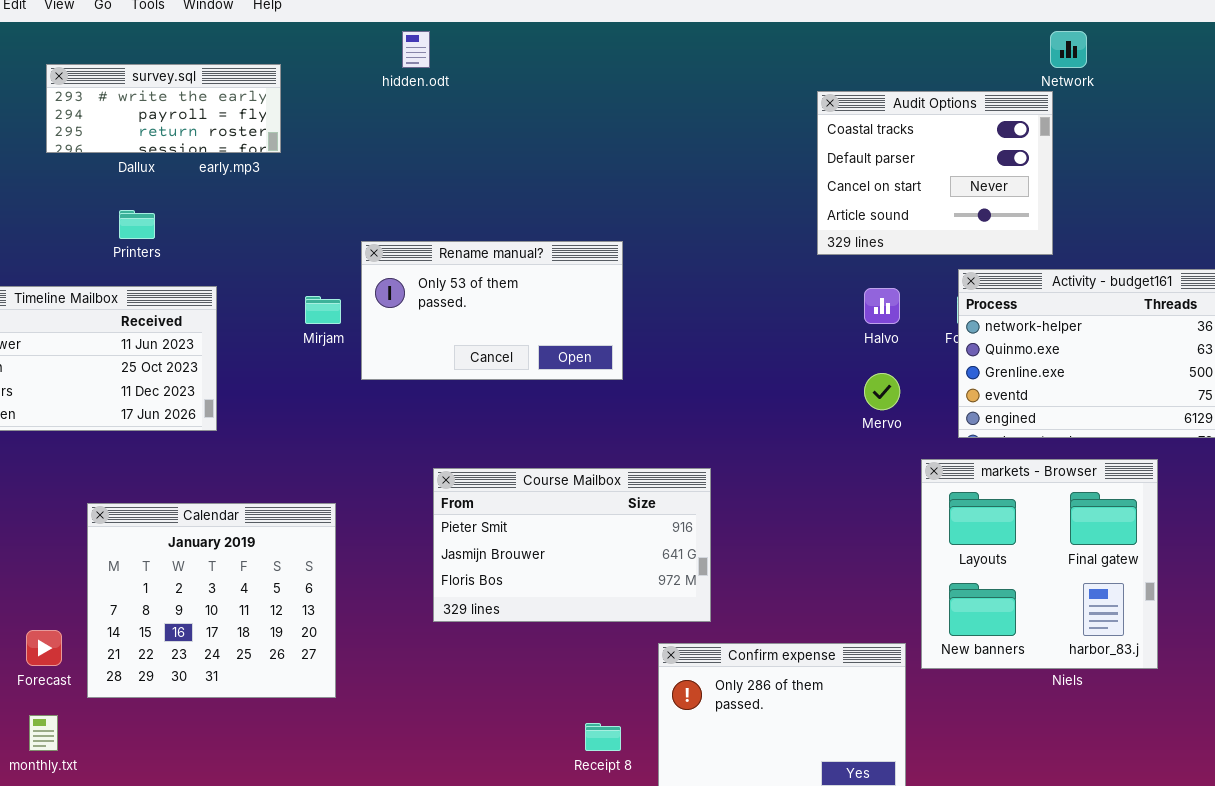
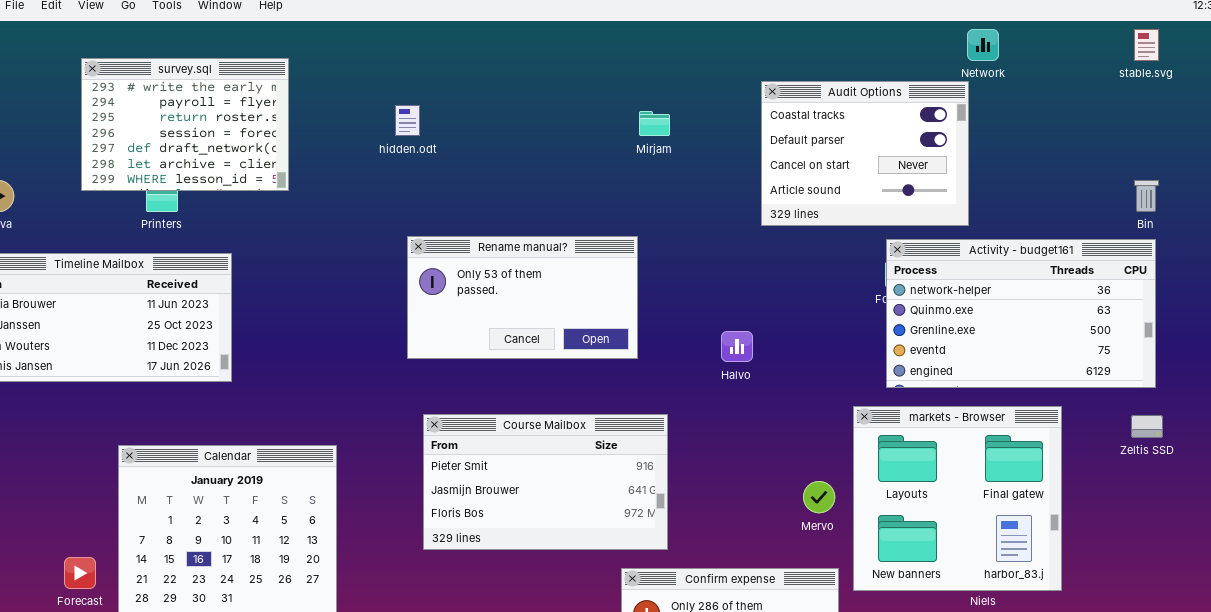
hidden.odt: [402,31,430,68] -> [395,105,420,136], moved
survey.sql: [46,64,281,153] -> [81,58,289,191], resized
Rename manual?: [361,241,623,380] -> [407,236,638,359], moved
Halvo: [864,288,900,324] -> [721,331,753,362], moved
Mirjam: [305,296,341,324] -> [639,111,670,136], moved
Mervo: [864,373,900,410] -> [803,481,835,513], moved

